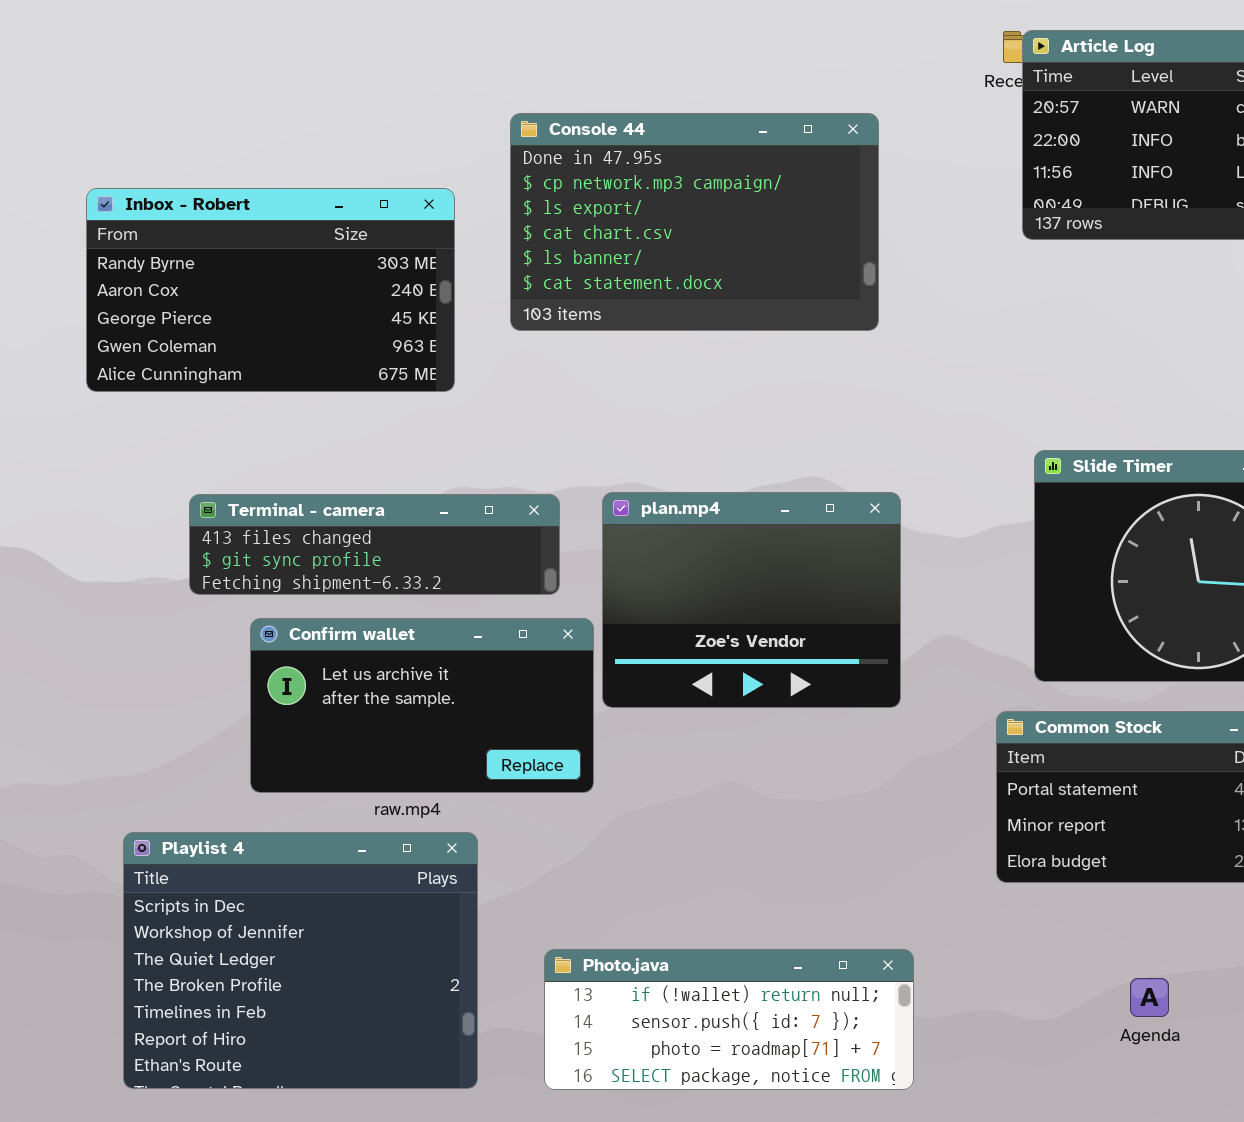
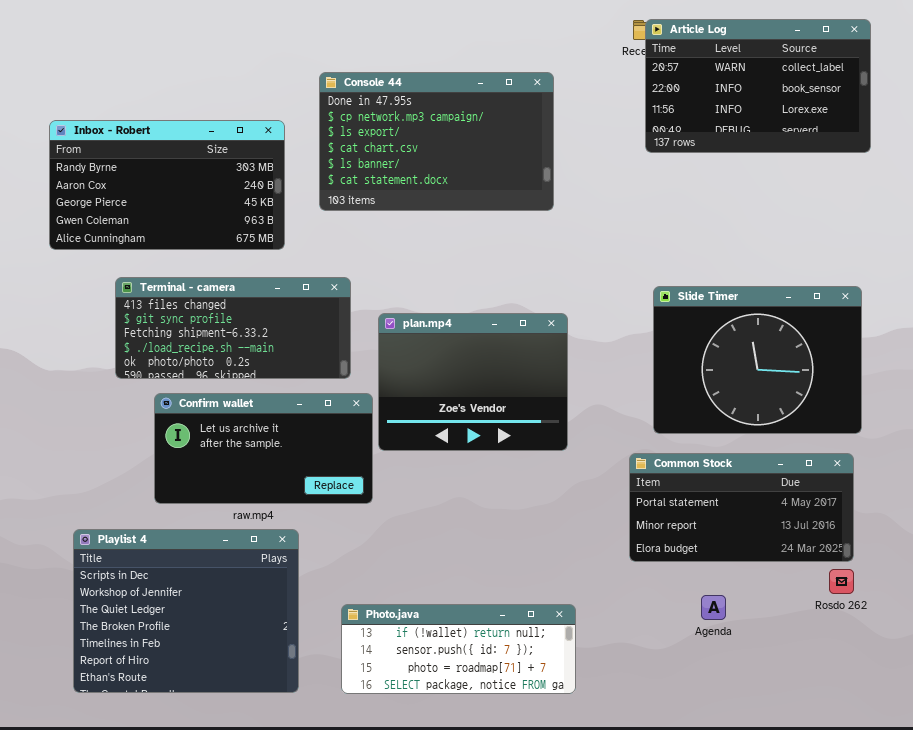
Terminal - camera: [189,494,560,595] -> [115,277,351,379], resized
Agenda: [1130,978,1169,1017] -> [701,595,726,620], moved

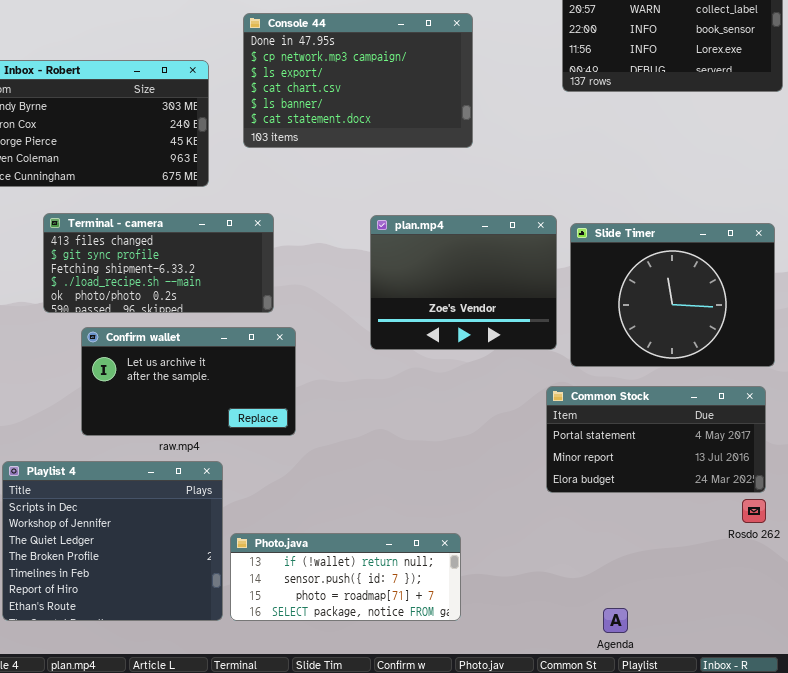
plan.mp4: [378,313,568,451] -> [370,215,557,350], moved
Agenda: [701,595,726,620] -> [603,608,628,633], moved
Photo.java: [341,604,576,694] -> [230,533,461,621], moved

